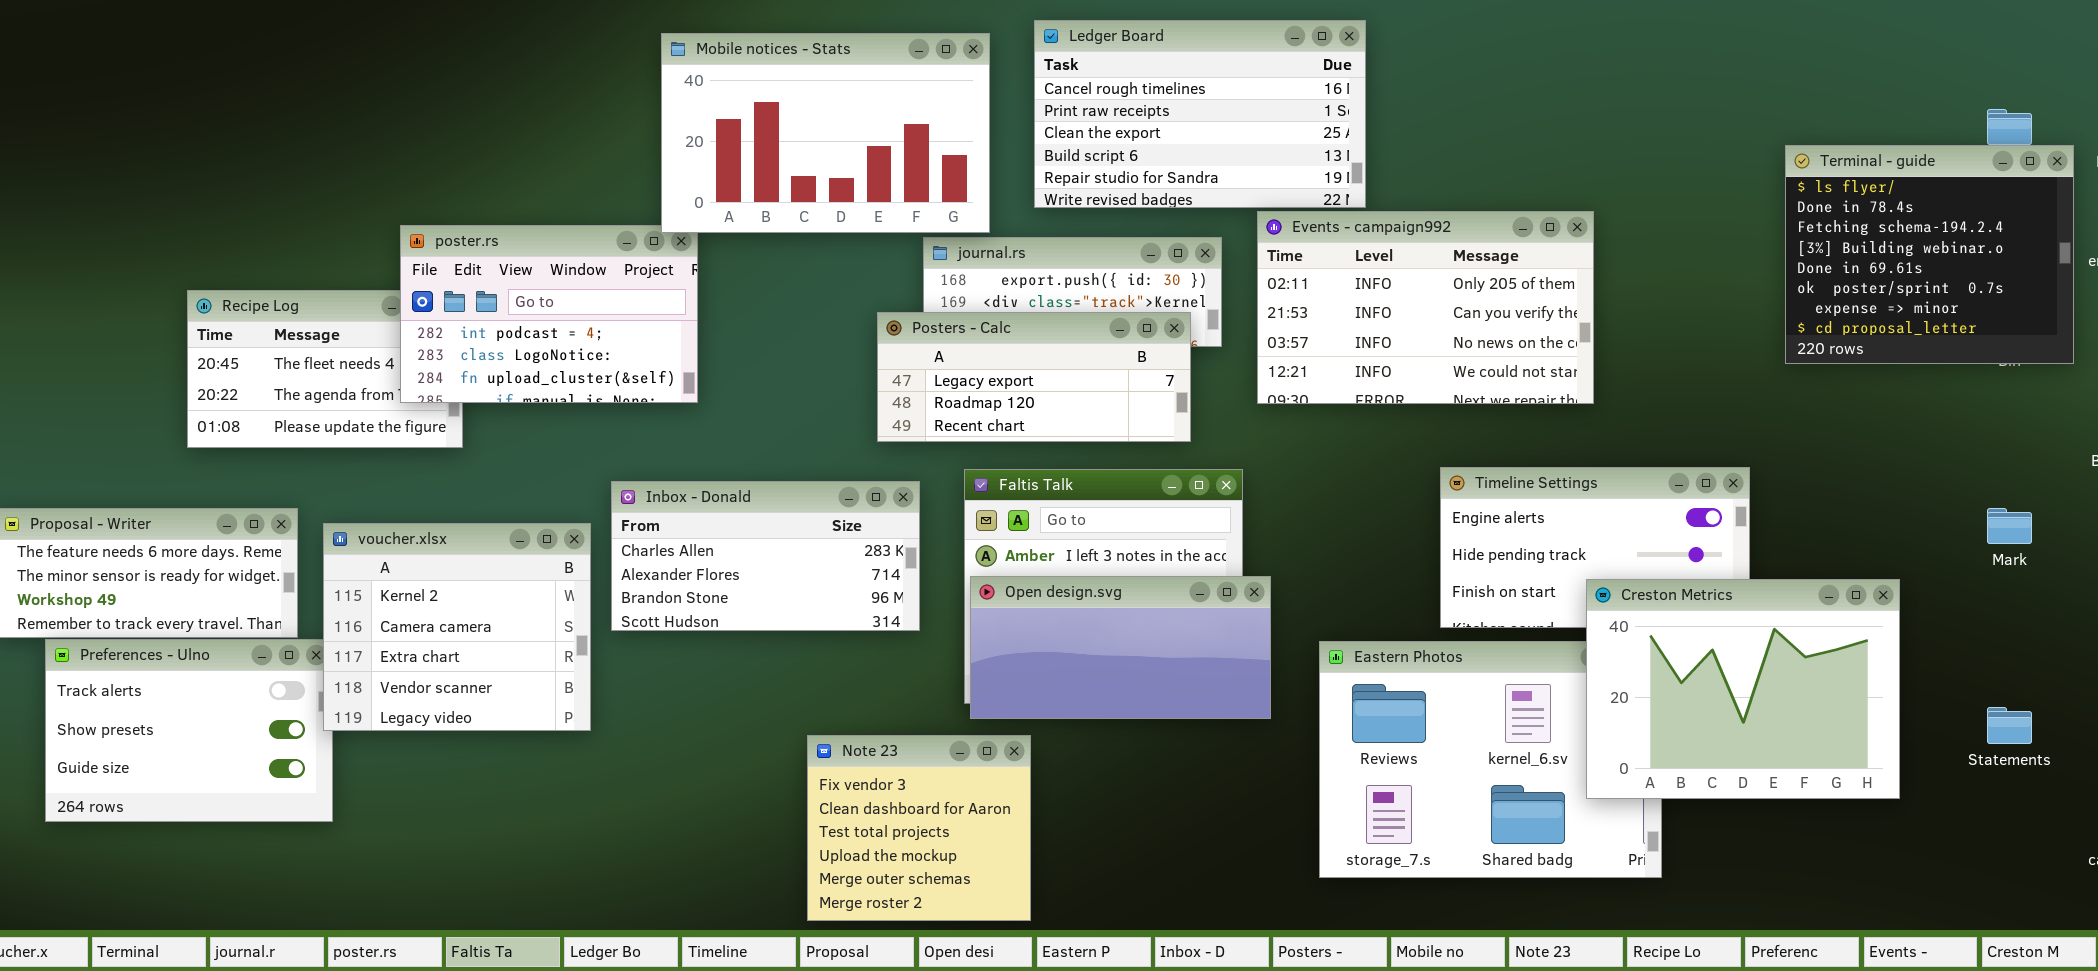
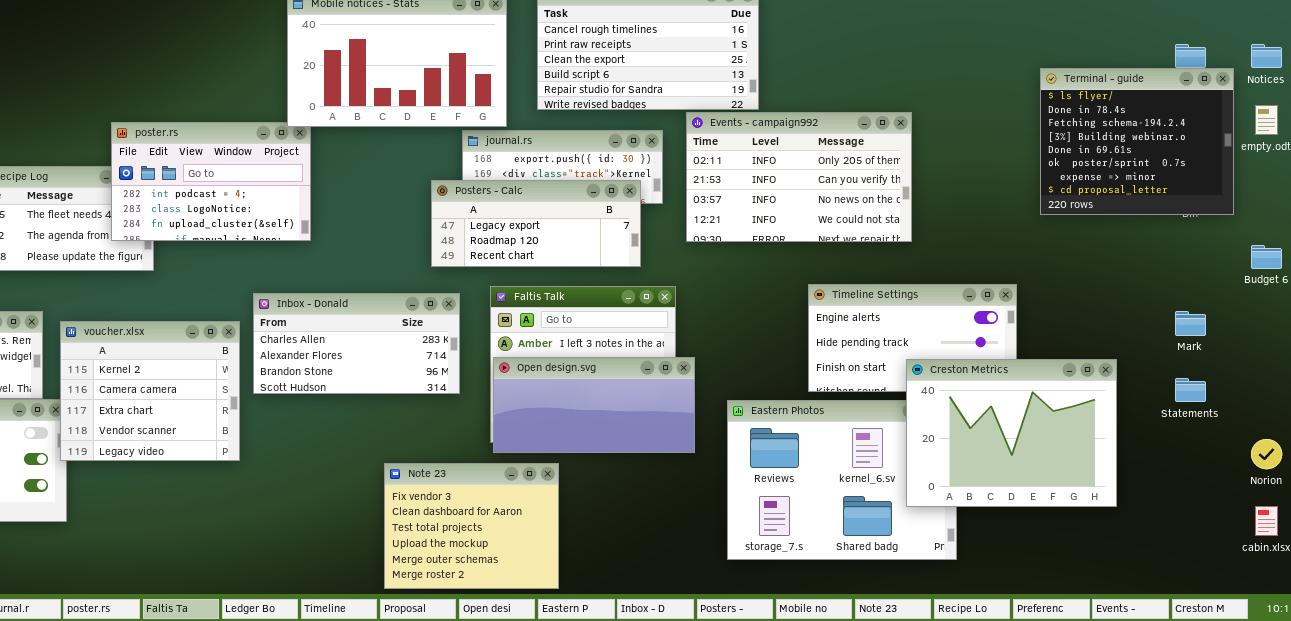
Statements: [1987,707,2032,744] -> [1175,378,1206,402], moved
Note 23: [807,735,1031,921] -> [384,463,559,589], resized

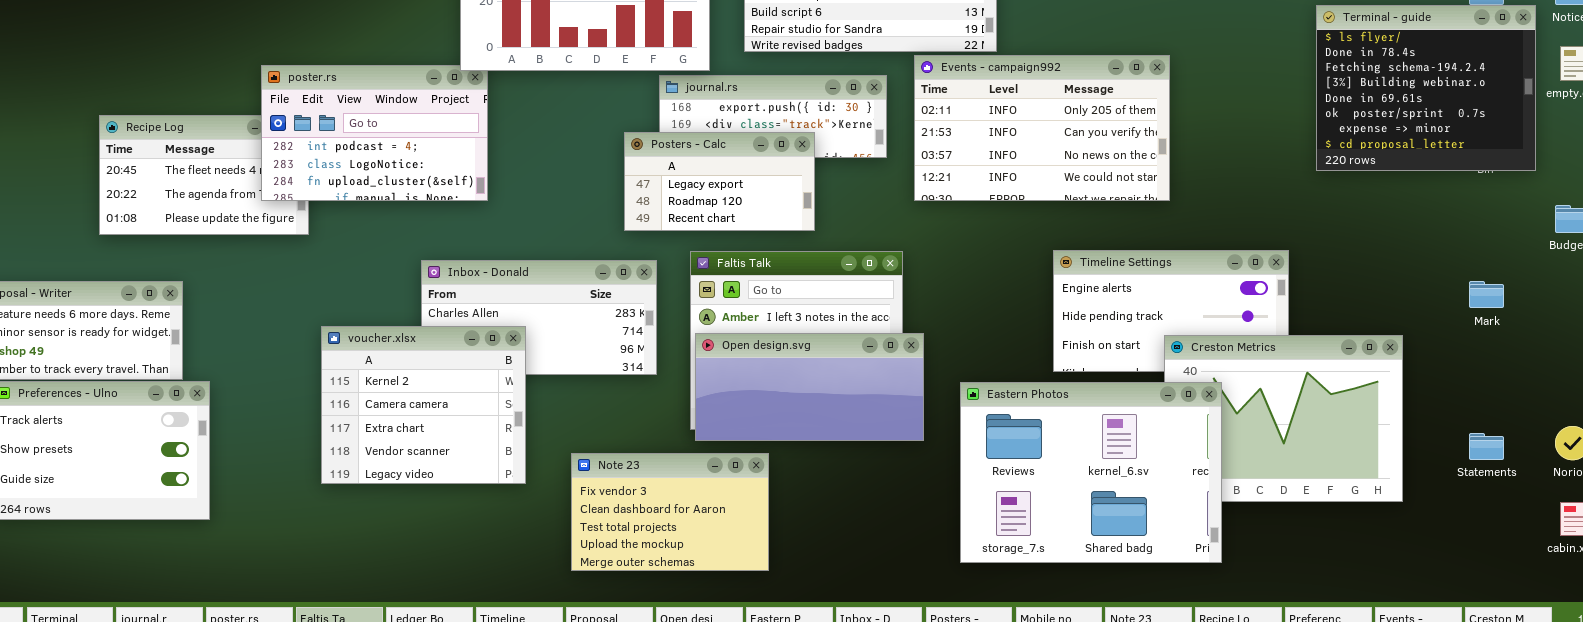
Posters - Calc: [431,180,641,267] -> [624,132,815,231], resized
voucher.xlsx: [60,321,240,461] -> [321,326,526,484], moved
Statements: [1175,378,1206,402] -> [1469,433,1504,460], moved
Eastern Photos: [727,400,957,560] -> [960,382,1222,563], raised
Note 23: [384,463,559,589] -> [571,453,769,571], resized

